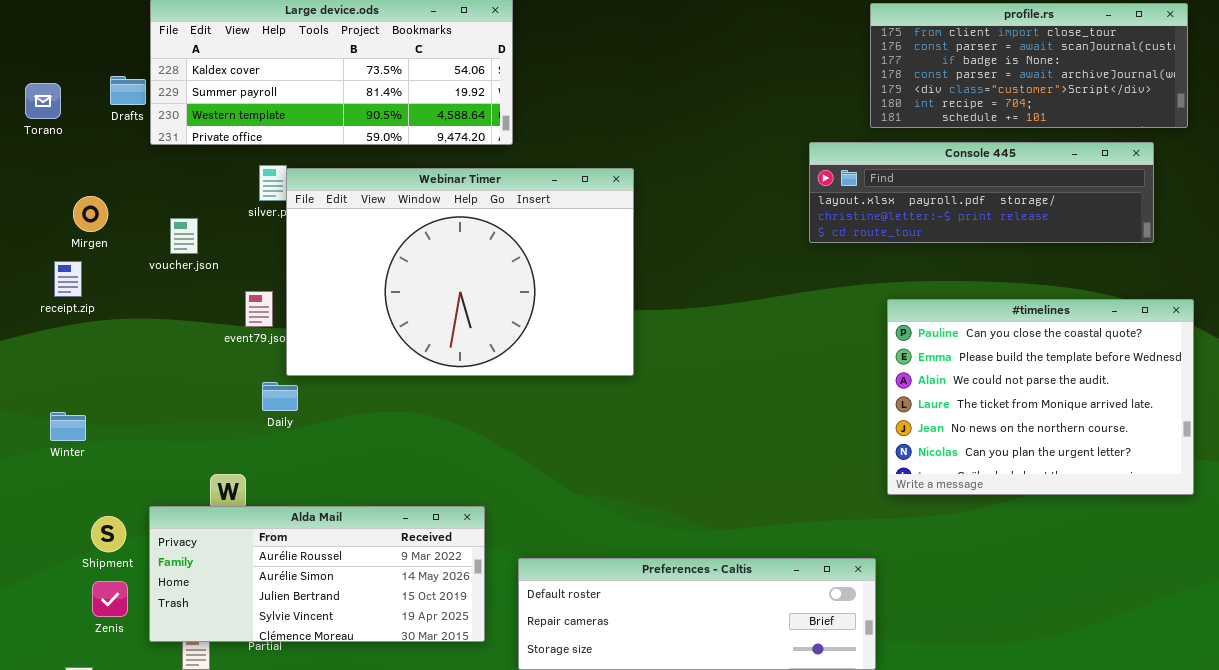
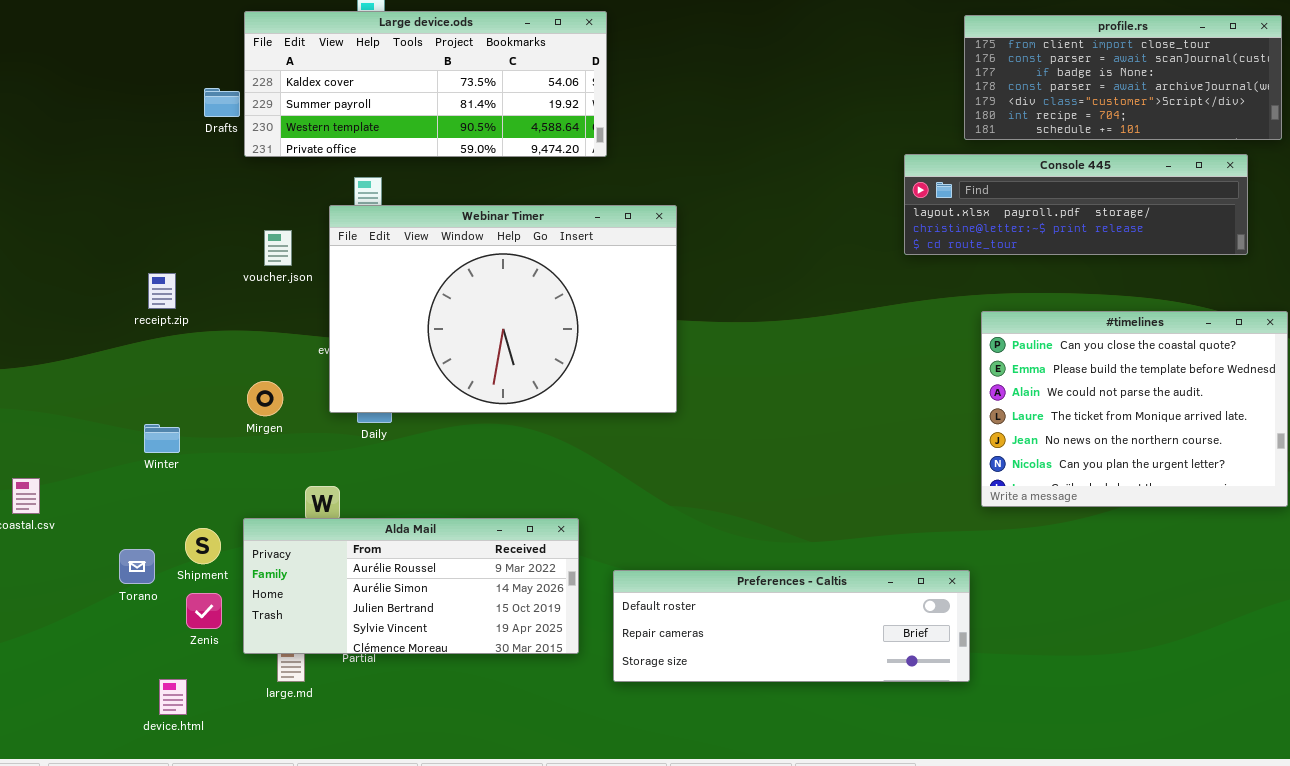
Torano: [25,83,61,119] -> [119,549,155,584], moved
Webinar Timer: [286,168,634,376] -> [329,205,677,413], moved
Mirgen: [73,196,108,232] -> [247,381,283,416], moved

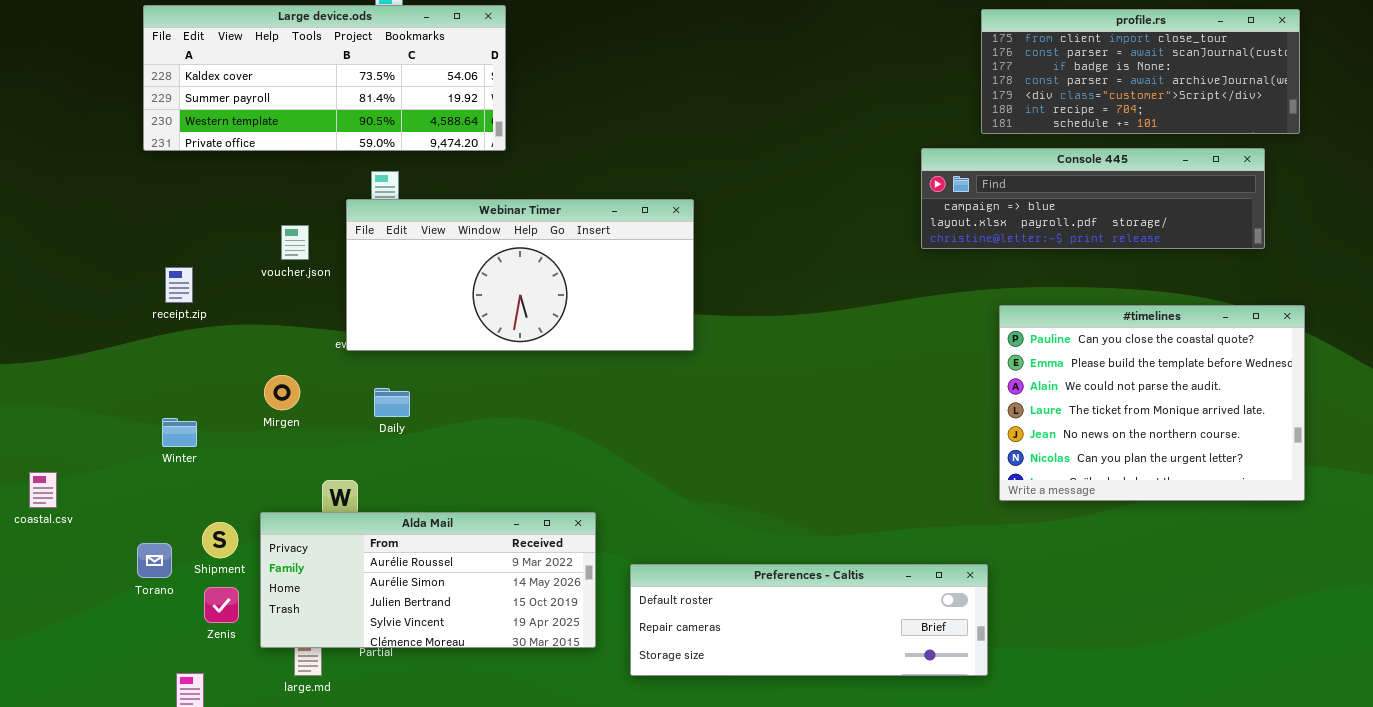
Large device.ods: [244,11,607,157] -> [143,5,506,151], moved
Console 445: [904,154,1248,255] -> [921,148,1265,249], scrolled up 1 row
Webinar Timer: [329,205,677,413] -> [346,199,694,351], resized

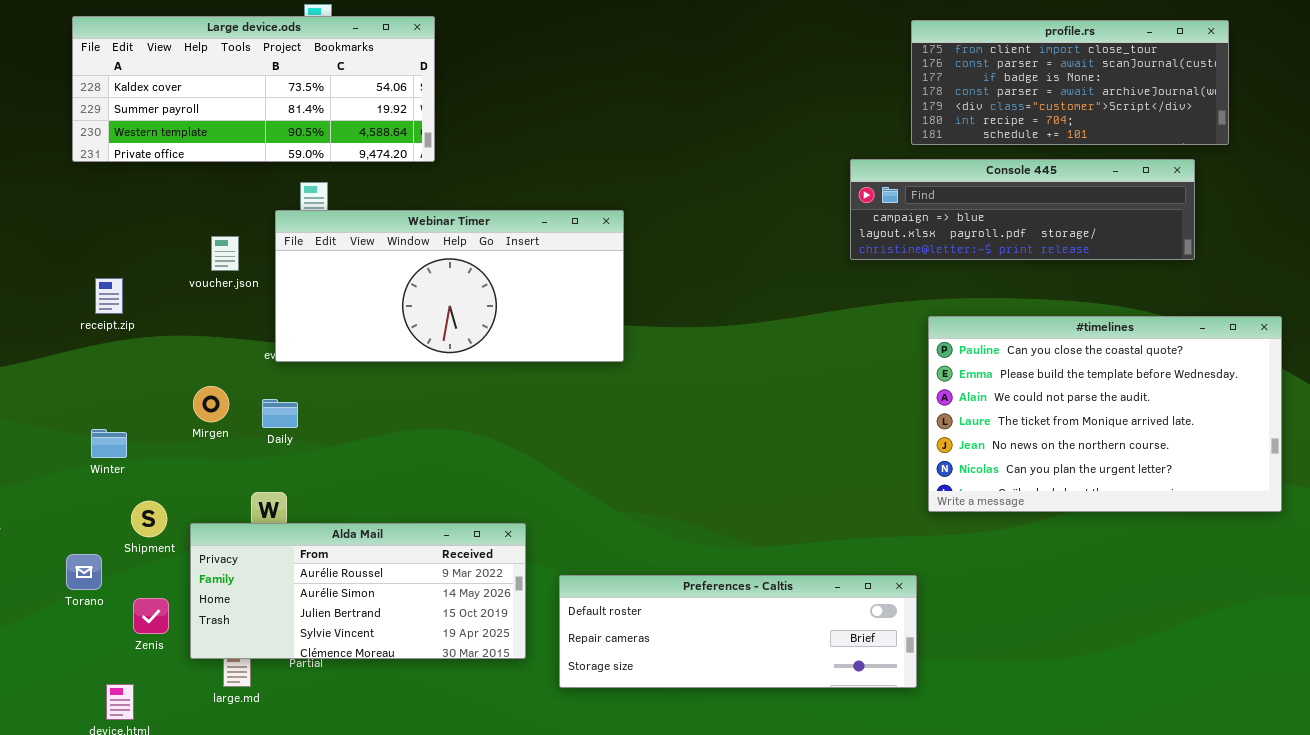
#timelines: [999,305,1305,501] -> [928,316,1282,512], resized
Daily: [374,388,410,417] -> [262,399,298,428], moved
Shipment: [202,522,238,558] -> [131,501,167,537], moved

